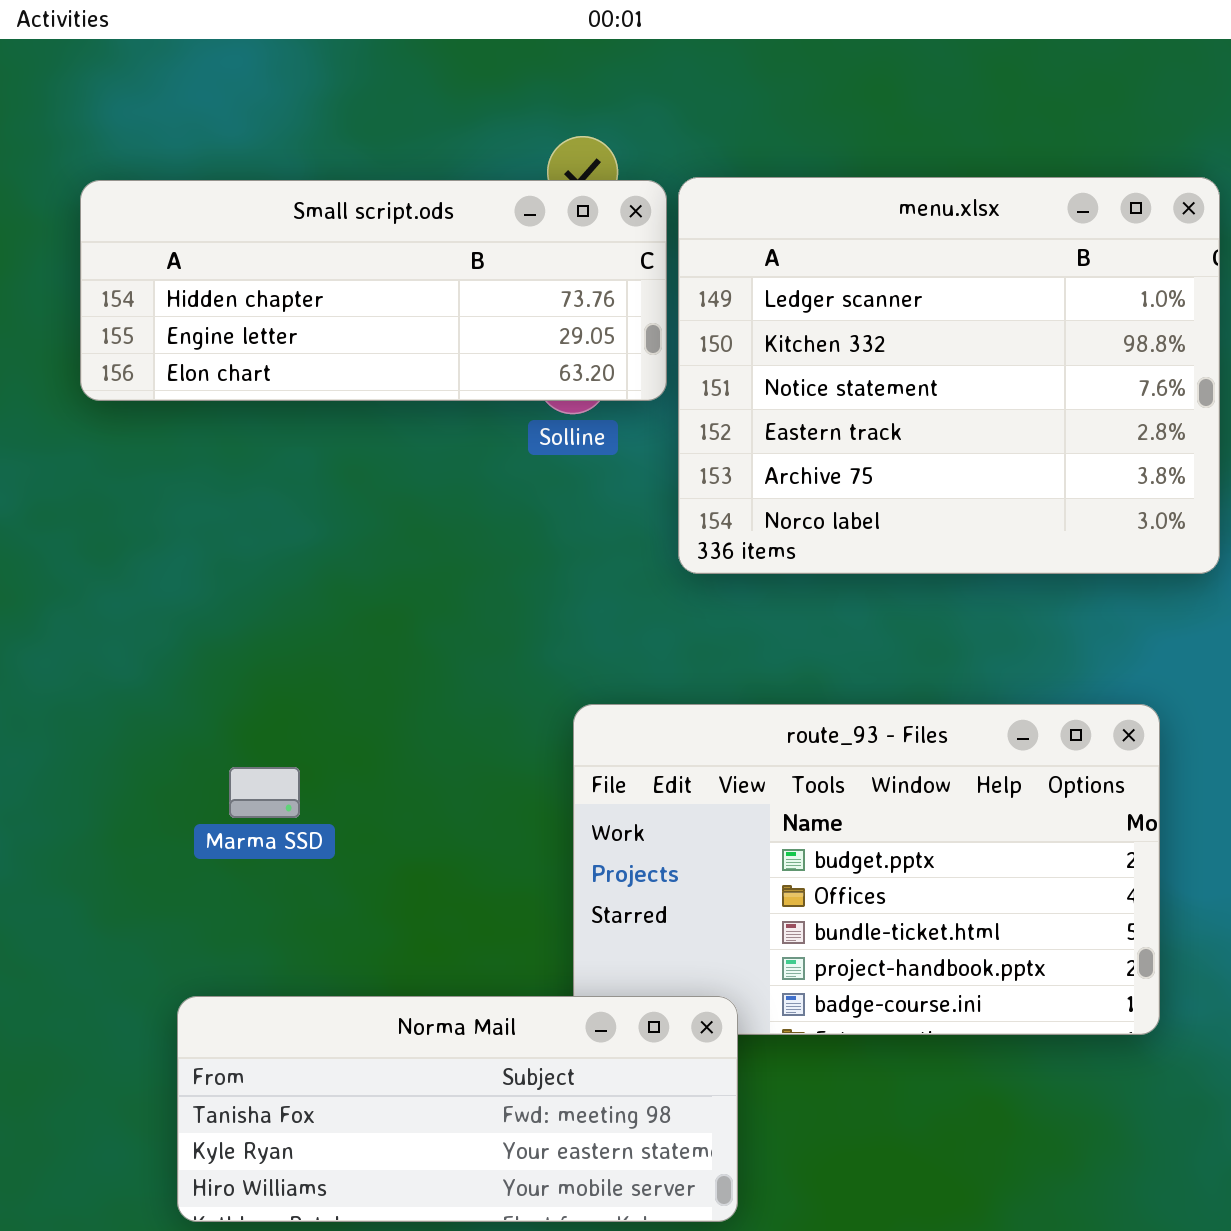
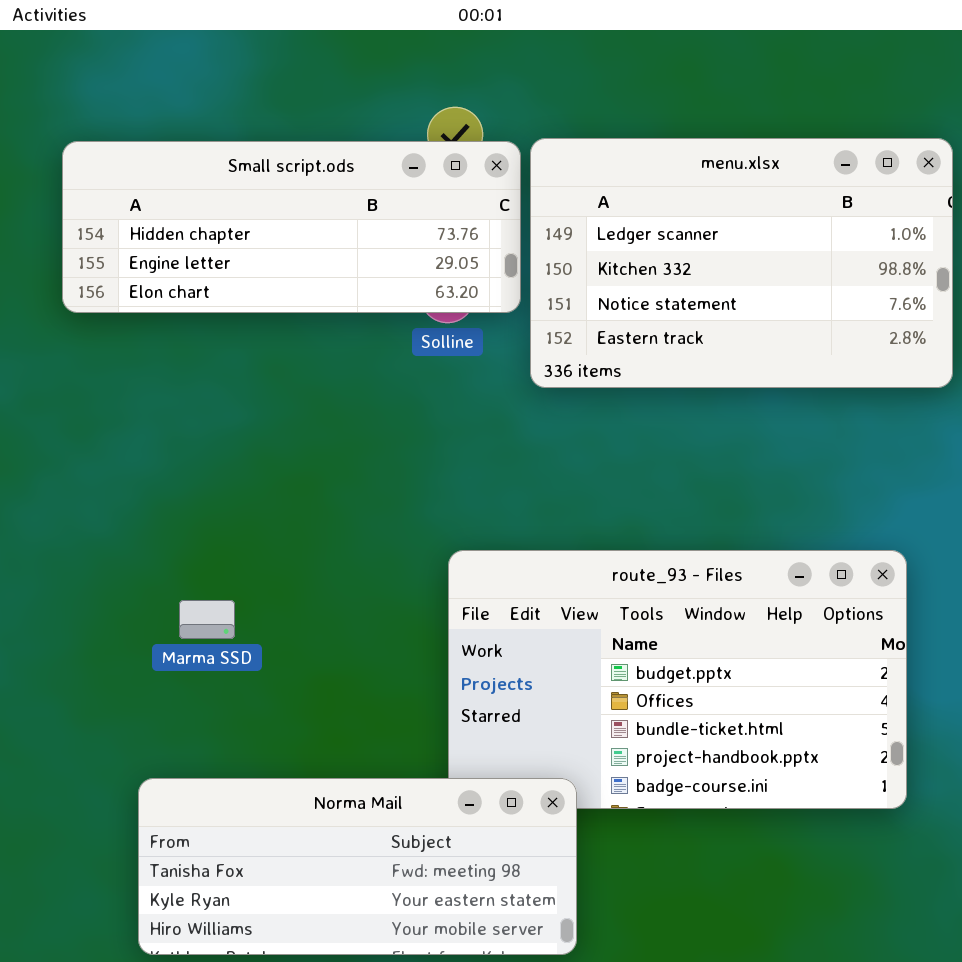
menu.xlsx: [678,177,1220,574] -> [530,138,953,388], resized

